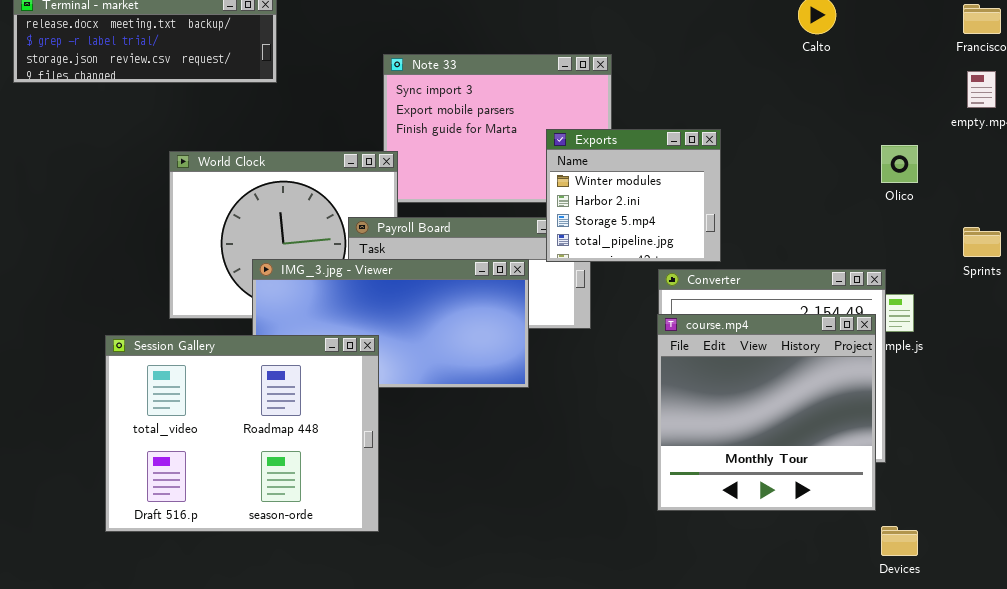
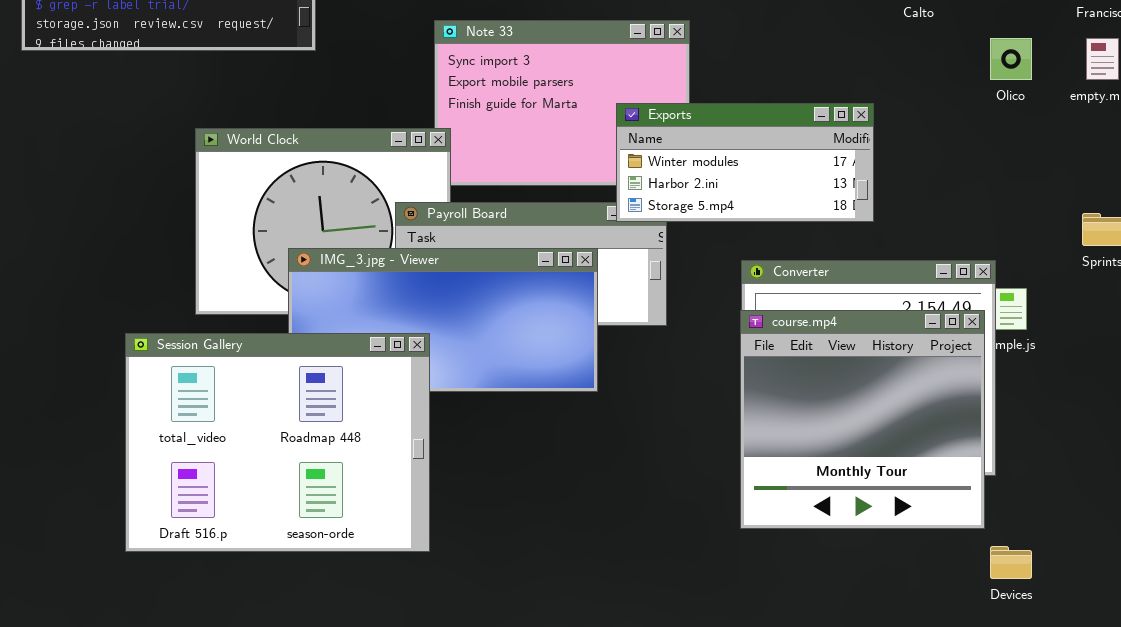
Exports: [546,129,721,262] -> [616,103,874,222], resized
Olico: [881,145,918,183] -> [990,38,1032,80], moved

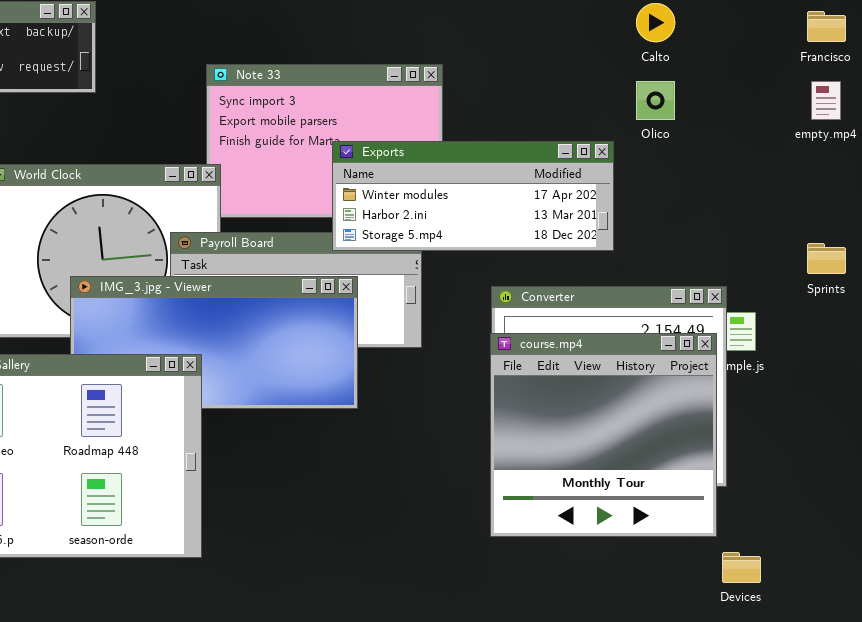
Olico: [990,38,1032,80] -> [636,81,675,120], moved
Exports: [616,103,874,222] -> [332,141,614,251], resized

